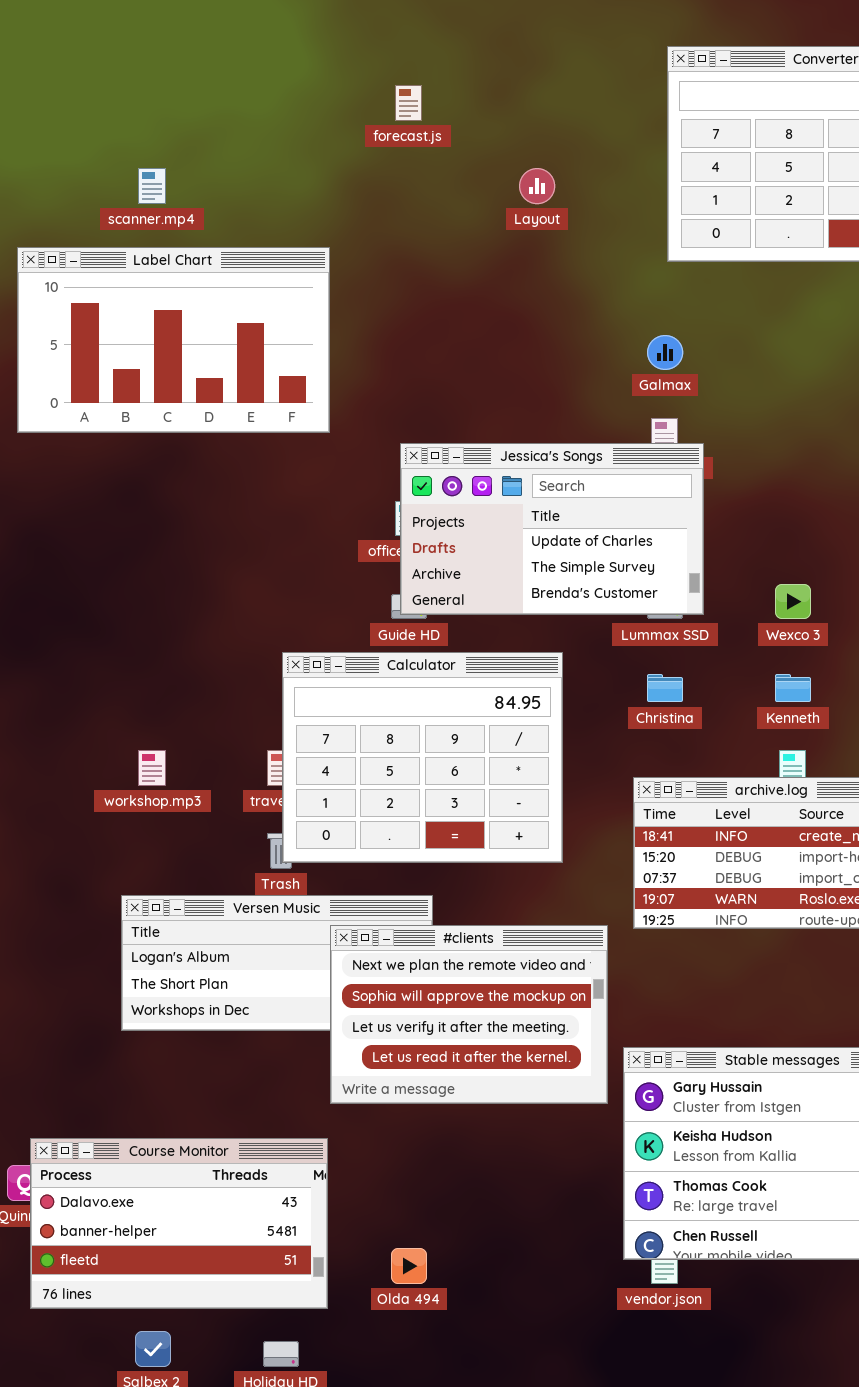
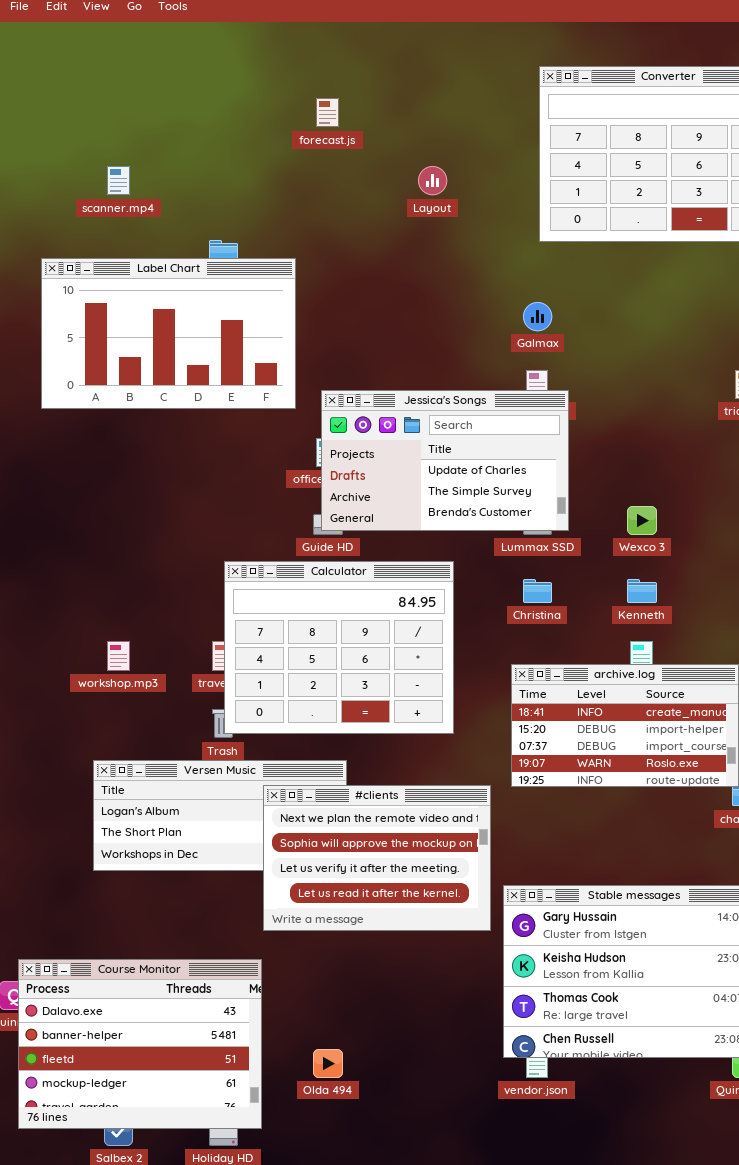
Label Chart: [17,247,330,433] -> [41,258,296,409], moved
Course Monitor: [30,1138,328,1309] -> [18,959,262,1129], resized

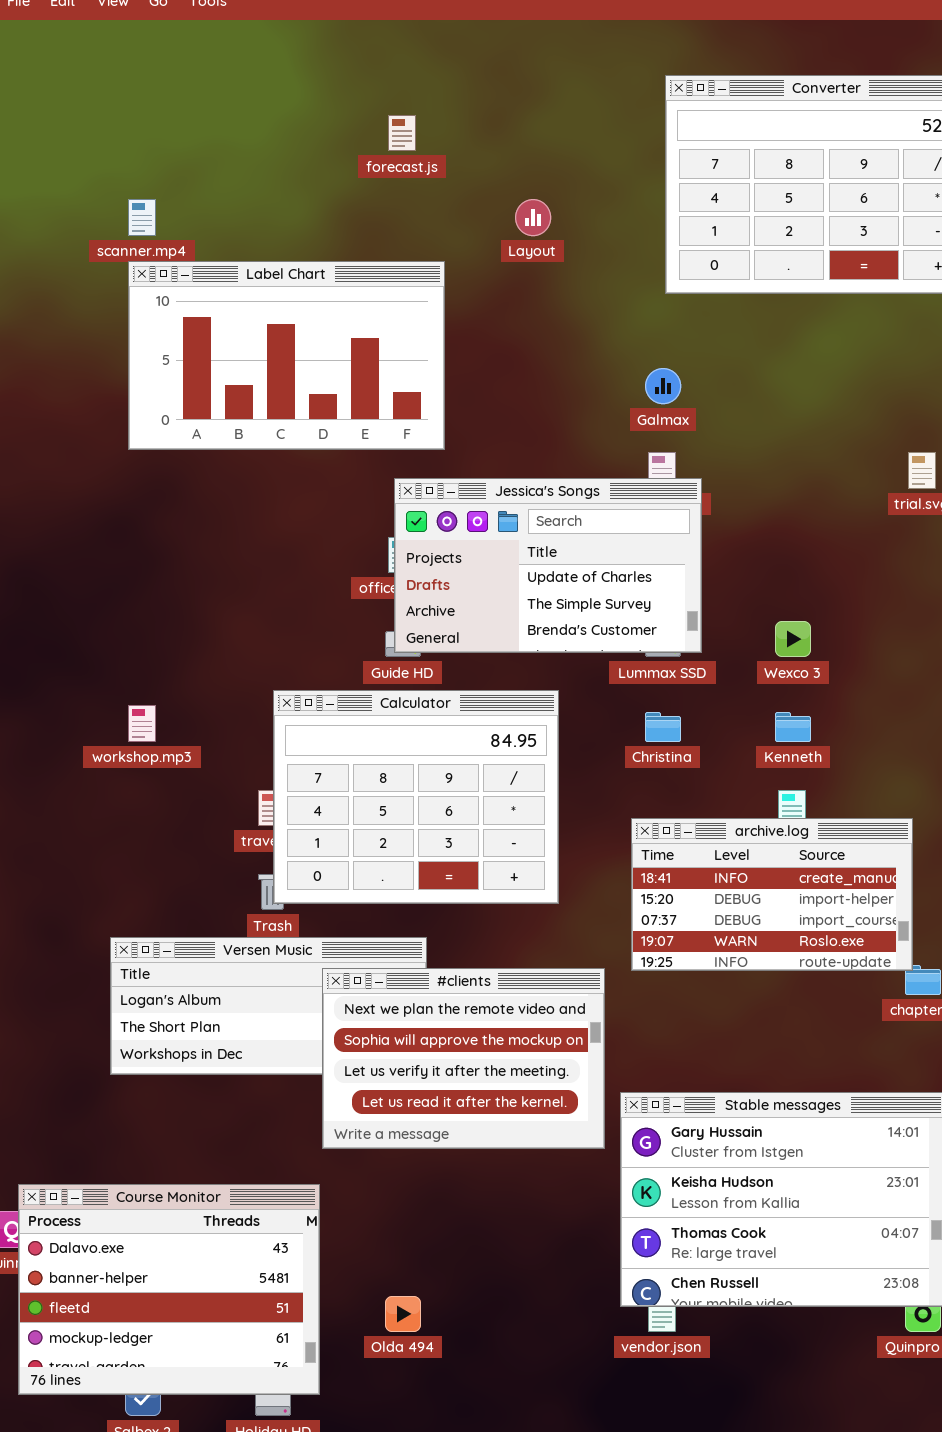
Label Chart: [41,258,296,409] -> [128,261,445,450], moved
workshop.mp3: [107,641,130,671] -> [128,705,156,742], moved

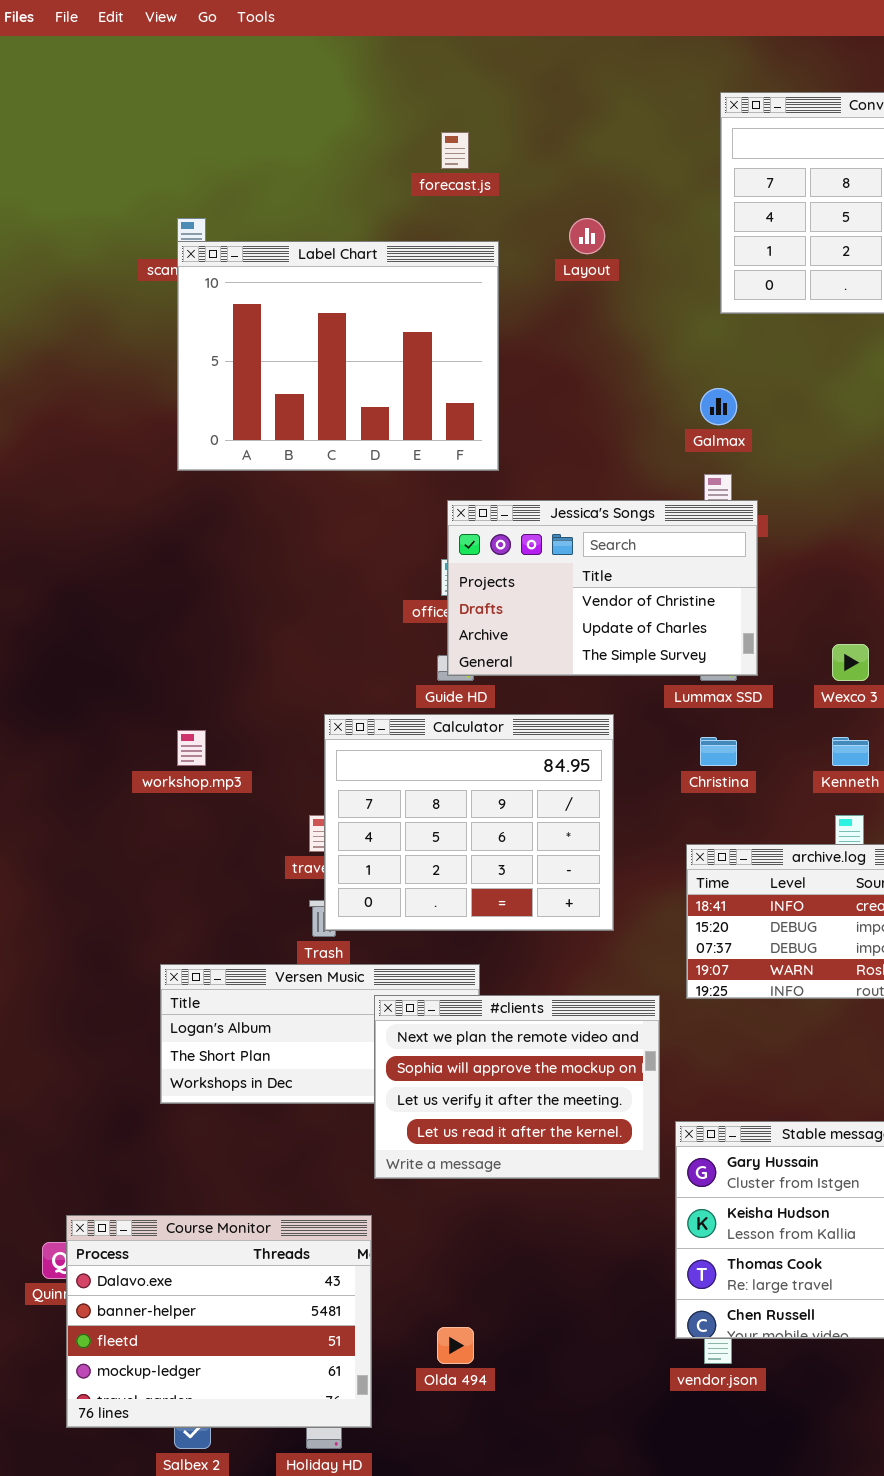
Label Chart: [128,261,445,450] -> [177,241,499,471], resized
Jessica's Songs: [394,478,702,653] -> [447,500,758,676], scrolled up 1 row

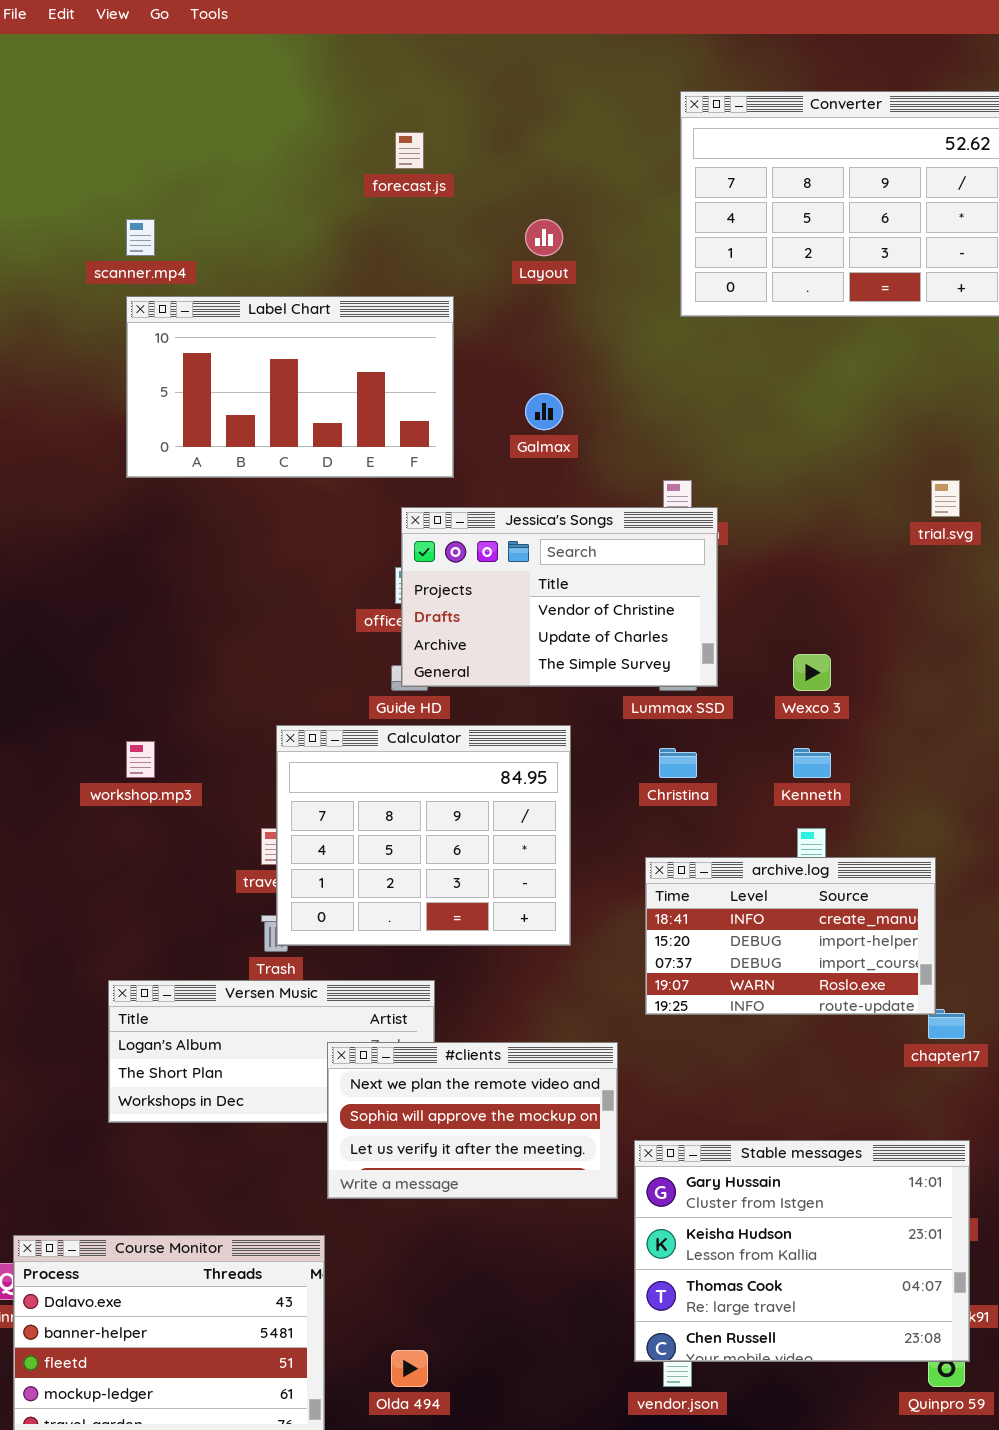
Label Chart: [177,241,499,471] -> [126,296,454,478], resized
Galmax: [700,388,737,425] -> [525,393,563,430], moved
#clients: [374,995,660,1179] -> [327,1042,618,1199], resized

